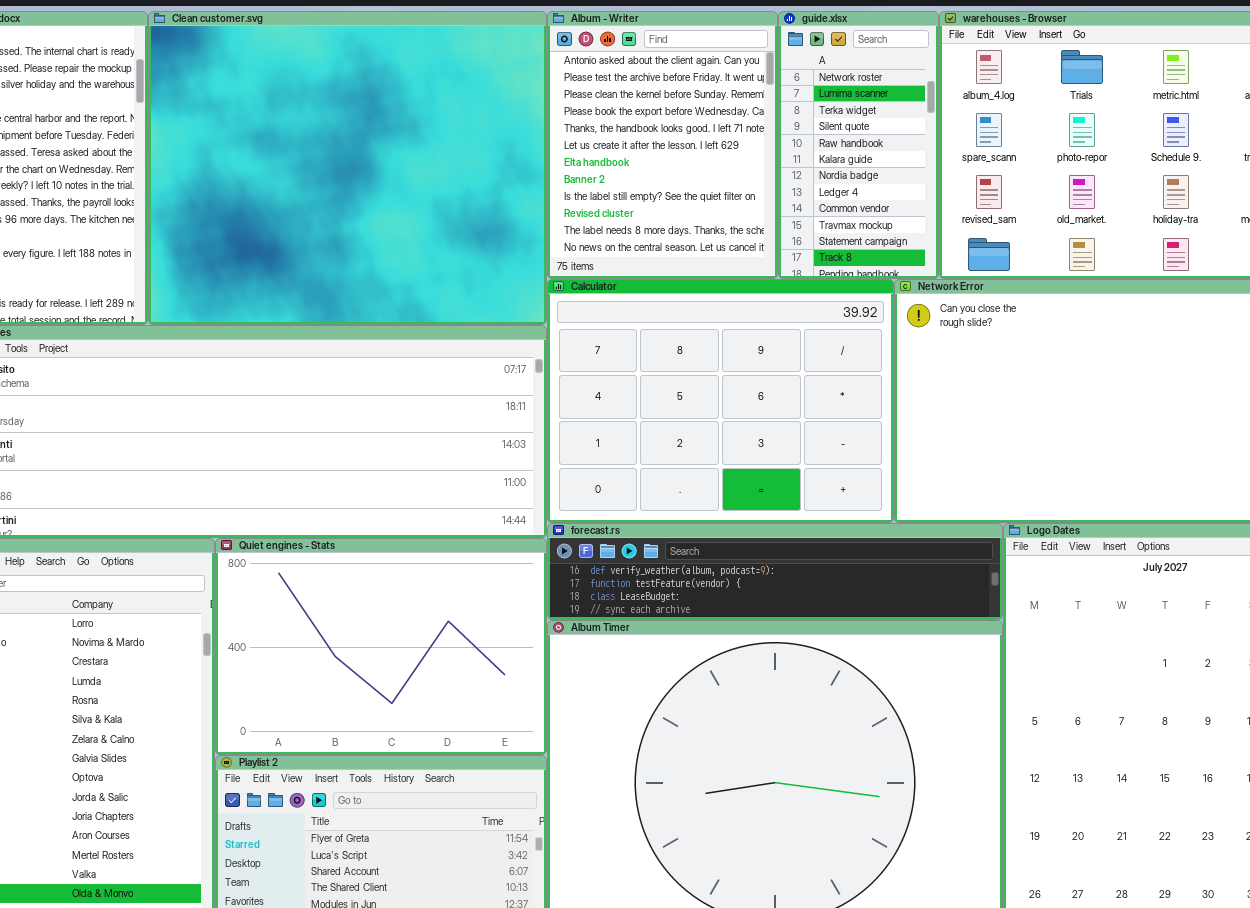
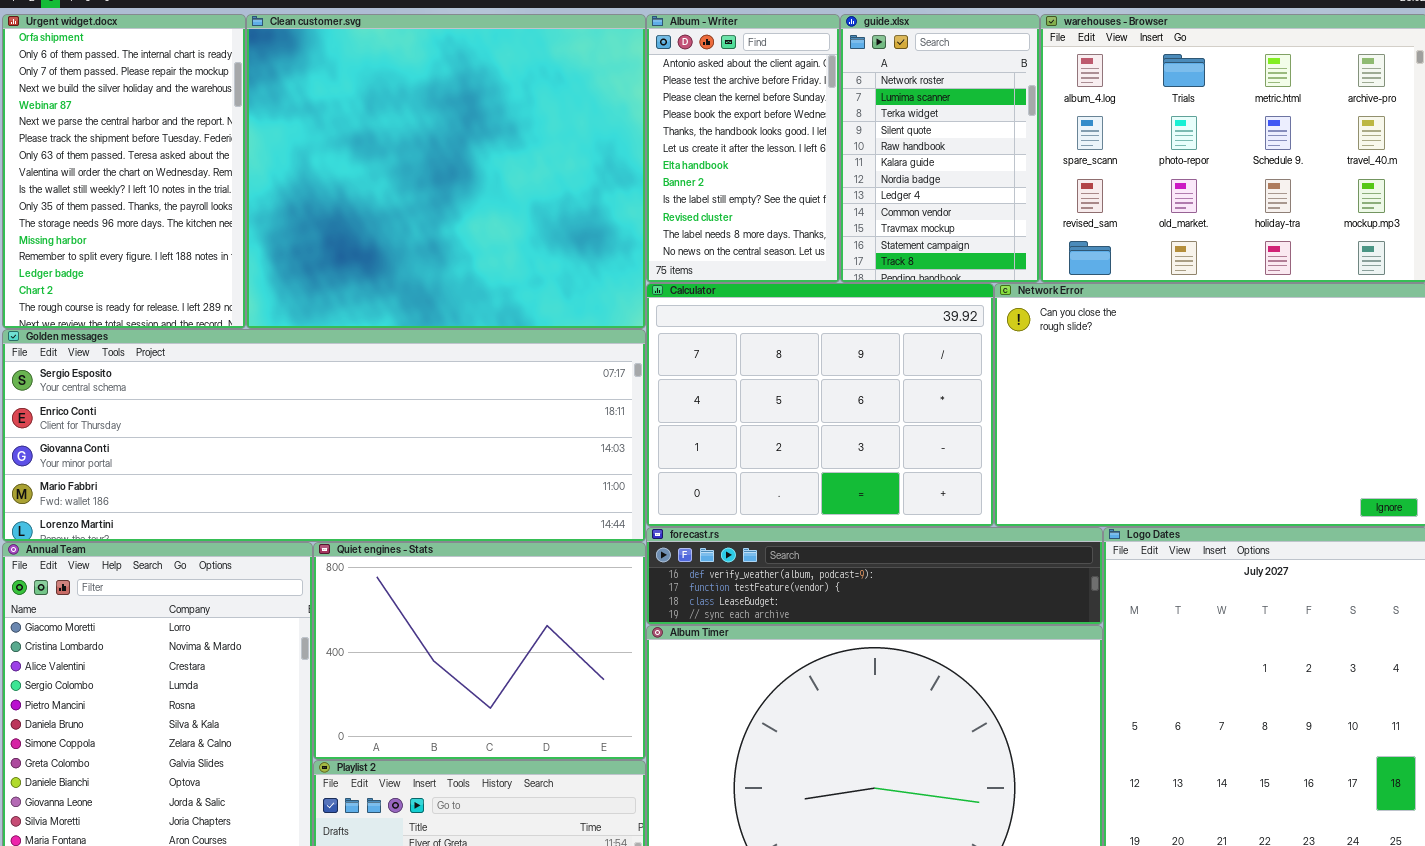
Album - Writer: [547,11,778,279] -> [646,14,840,283], resized
guide.xlsx: [778,11,939,279] -> [840,14,1040,283], resized

